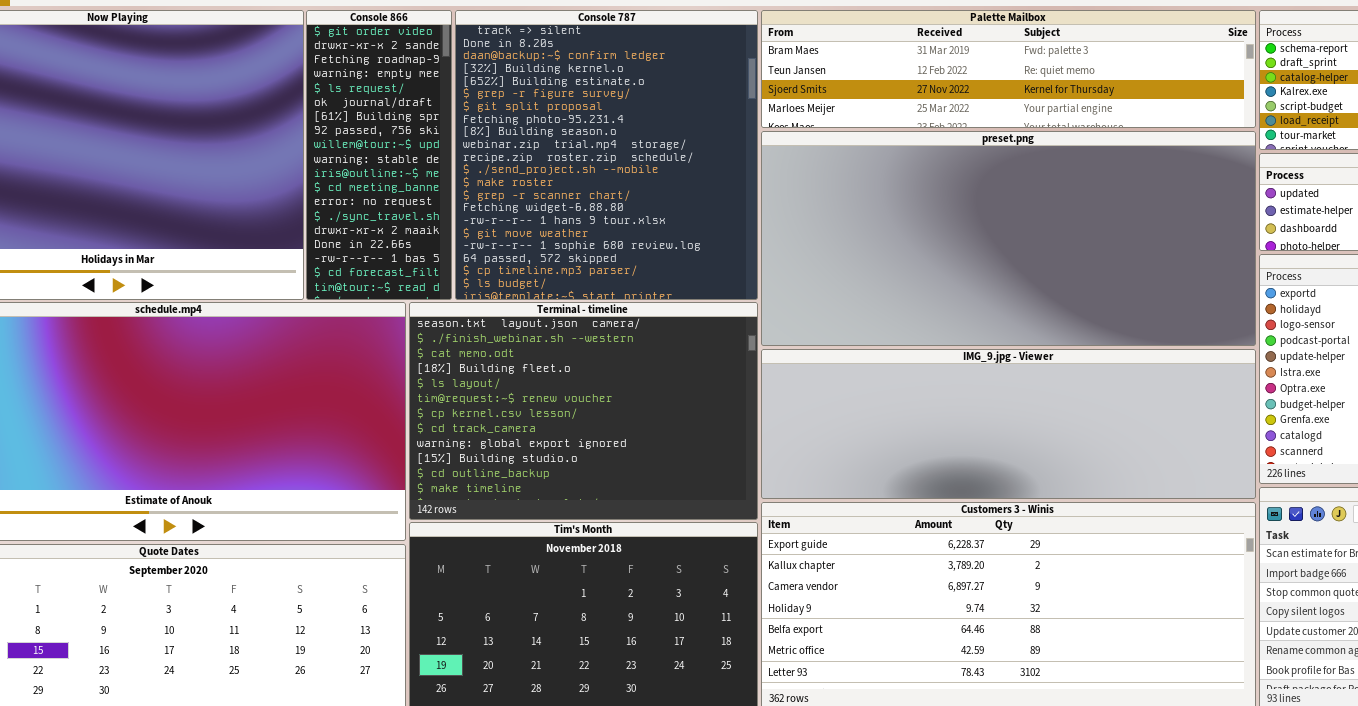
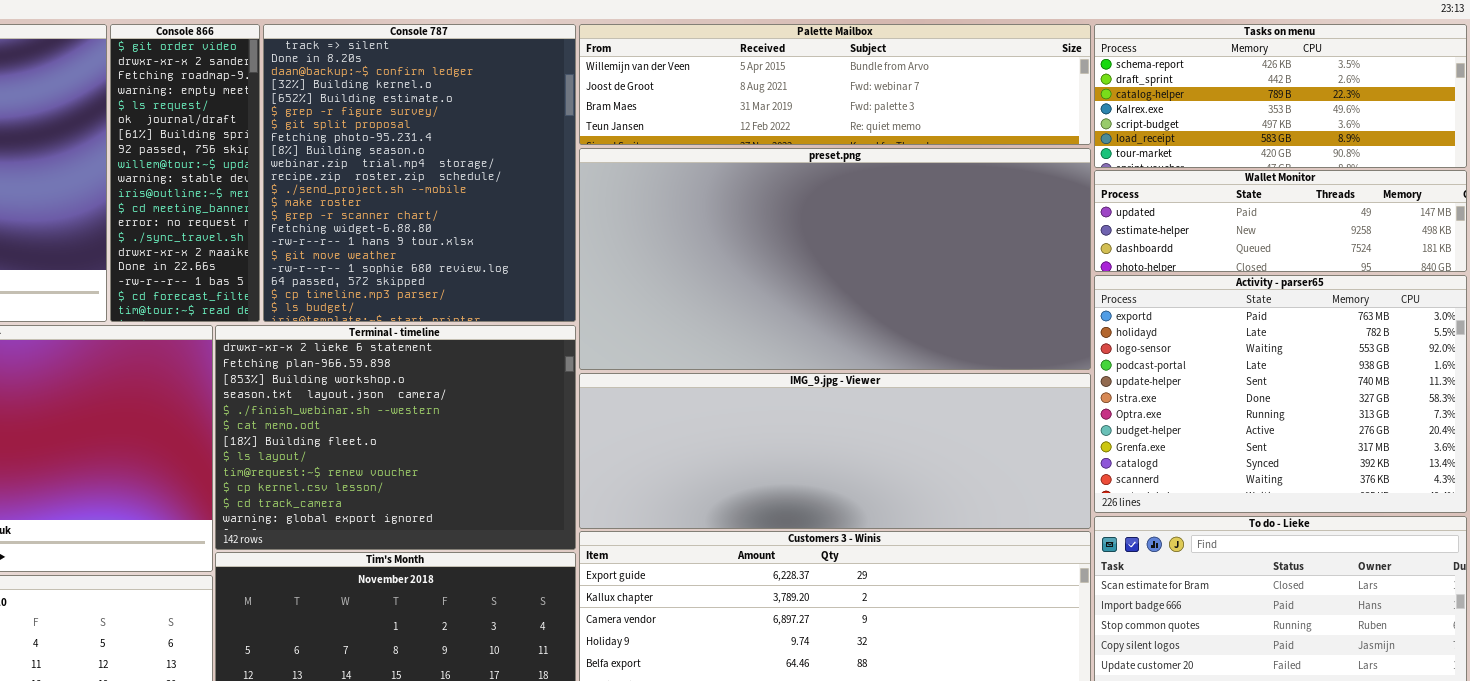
Palette Mailbox: [761,10,1256,128] -> [579,24,1091,145], scrolled up 2 rows
Terminal - timeline: [409,302,758,520] -> [215,325,576,550], scrolled up 3 rows

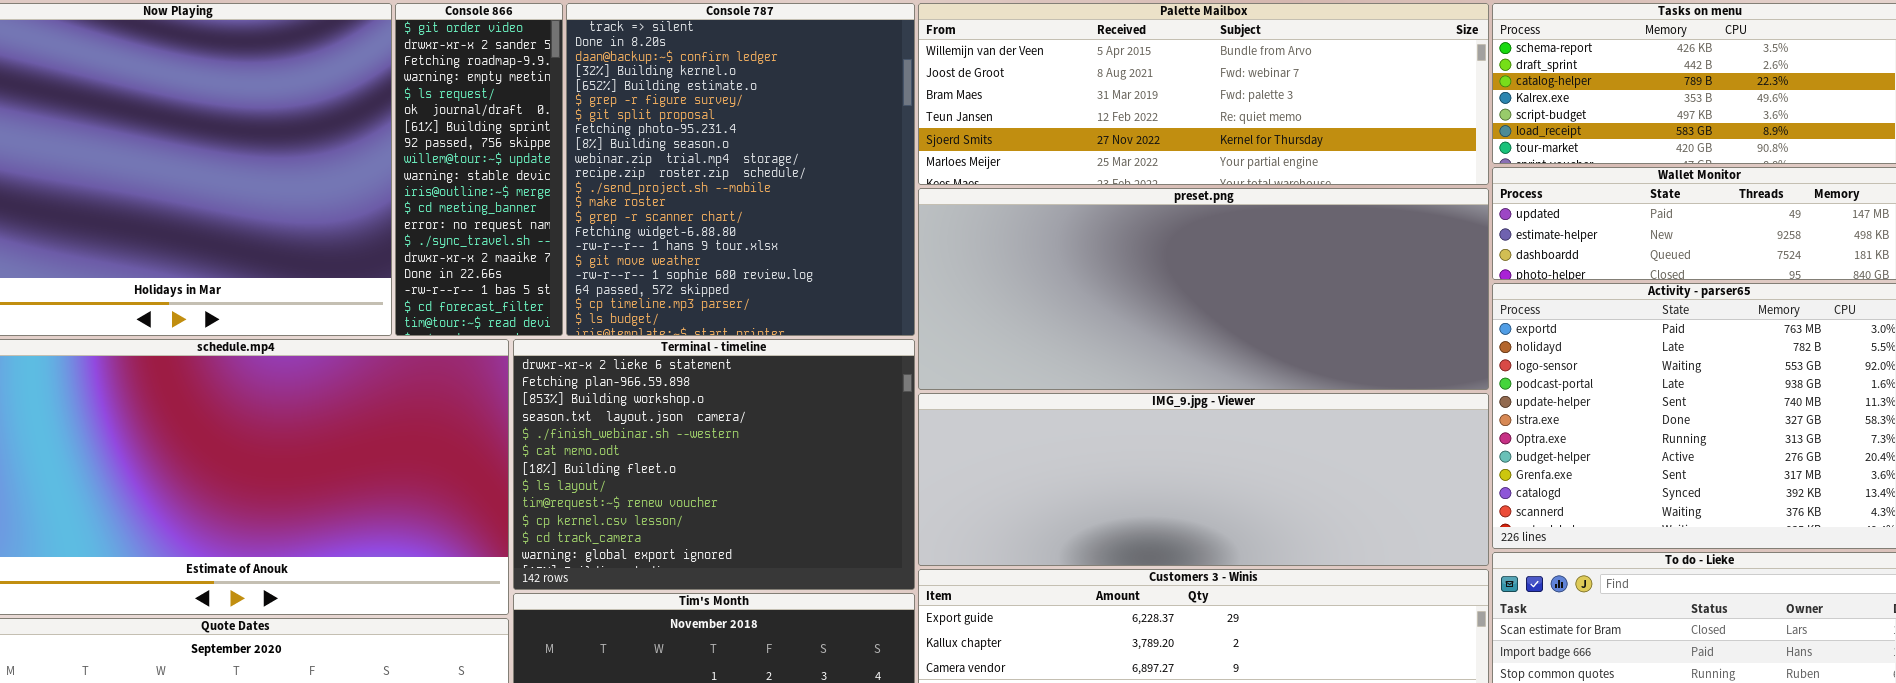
Palette Mailbox: [579,24,1091,145] -> [918,3,1489,185], resized
preset.png: [579,148,1091,370] -> [918,188,1489,390], resized

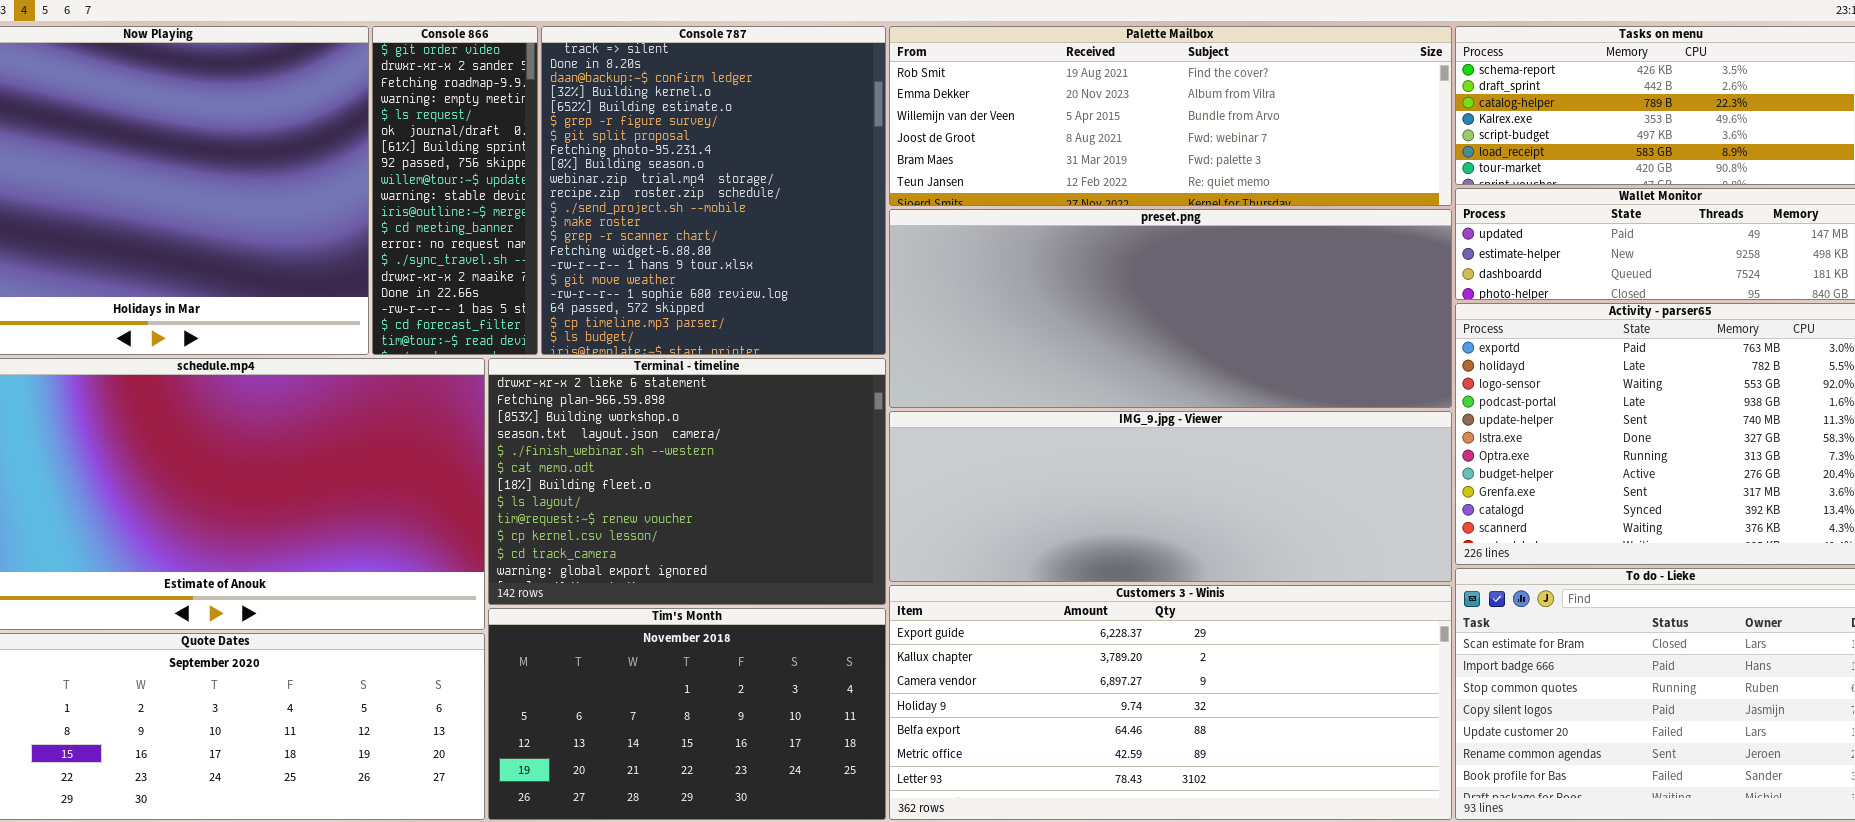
Palette Mailbox: [918,3,1489,185] -> [889,26,1452,206], scrolled up 2 rows

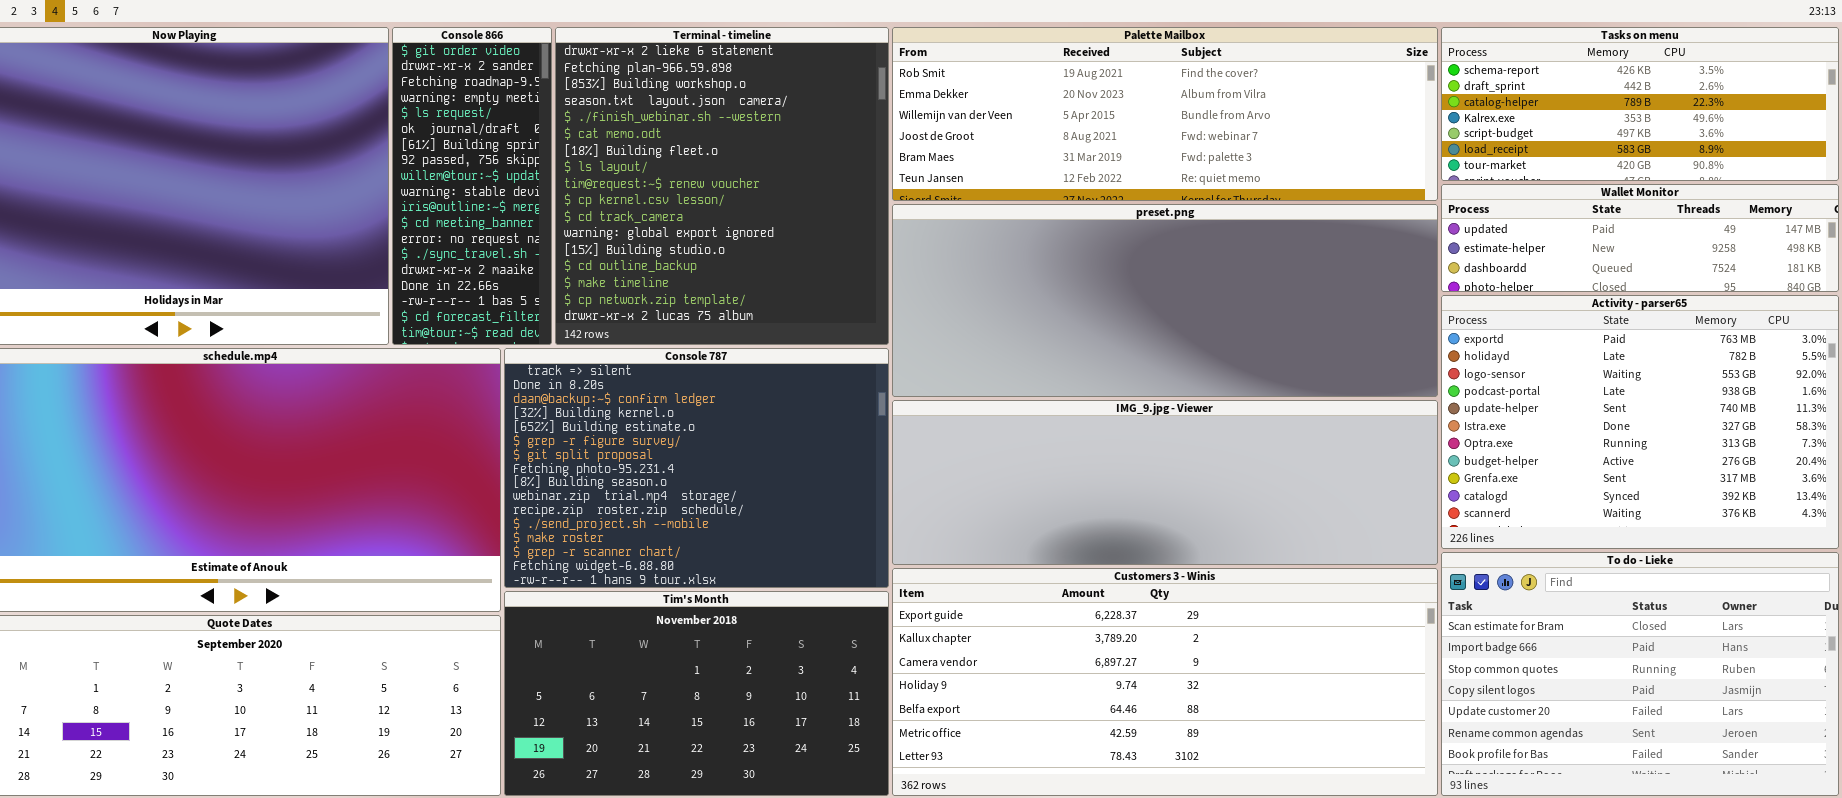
Console 787: [541,26,886,355] -> [504,348,889,588], moved, resized
Terminal - timeline: [488,358,886,605] -> [555,27,889,345], moved, resized

